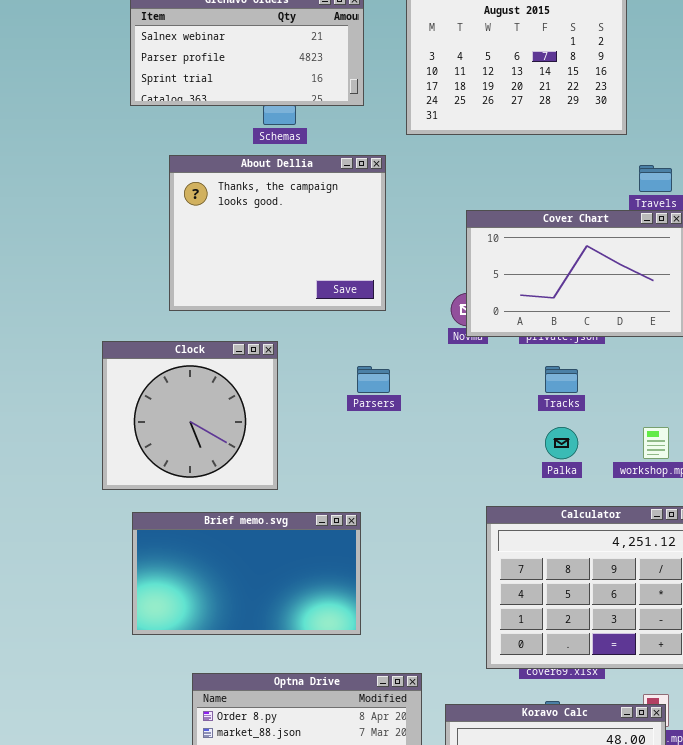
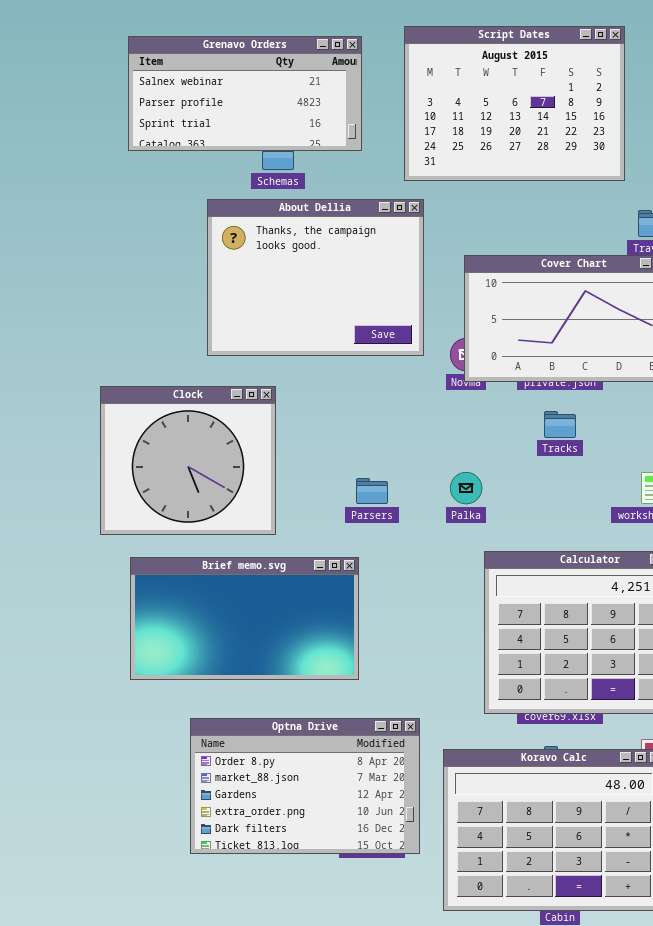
About Dellia: [169,155,386,311] -> [207,199,424,356], moved
Parsers: [357,366,390,393] -> [356,478,388,504], moved
Palka: [545,427,578,459] -> [450,472,482,504], moved

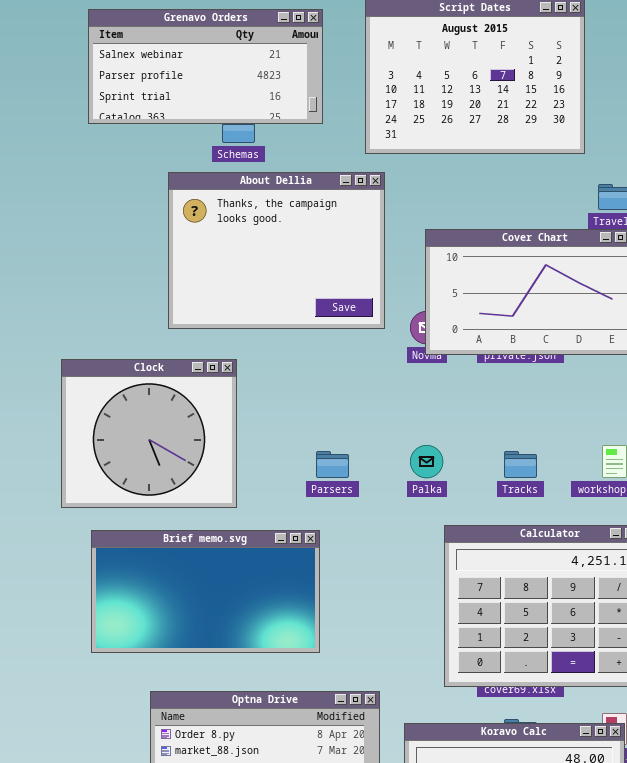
Tracks: [544,411,576,438] -> [504,451,537,478], moved

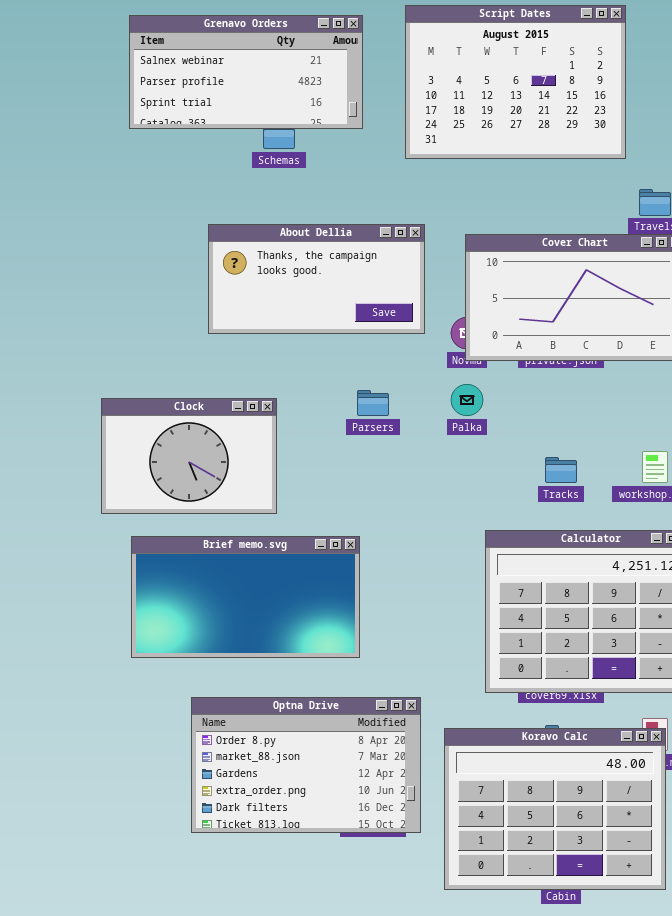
About Dellia: [168,172,385,329] -> [208,224,425,334], resized
Clock: [61,359,237,508] -> [101,398,277,514], resized
Palka: [410,445,443,478] -> [451,384,483,416], moved
Parsers: [316,451,349,478] -> [357,390,389,416], moved

